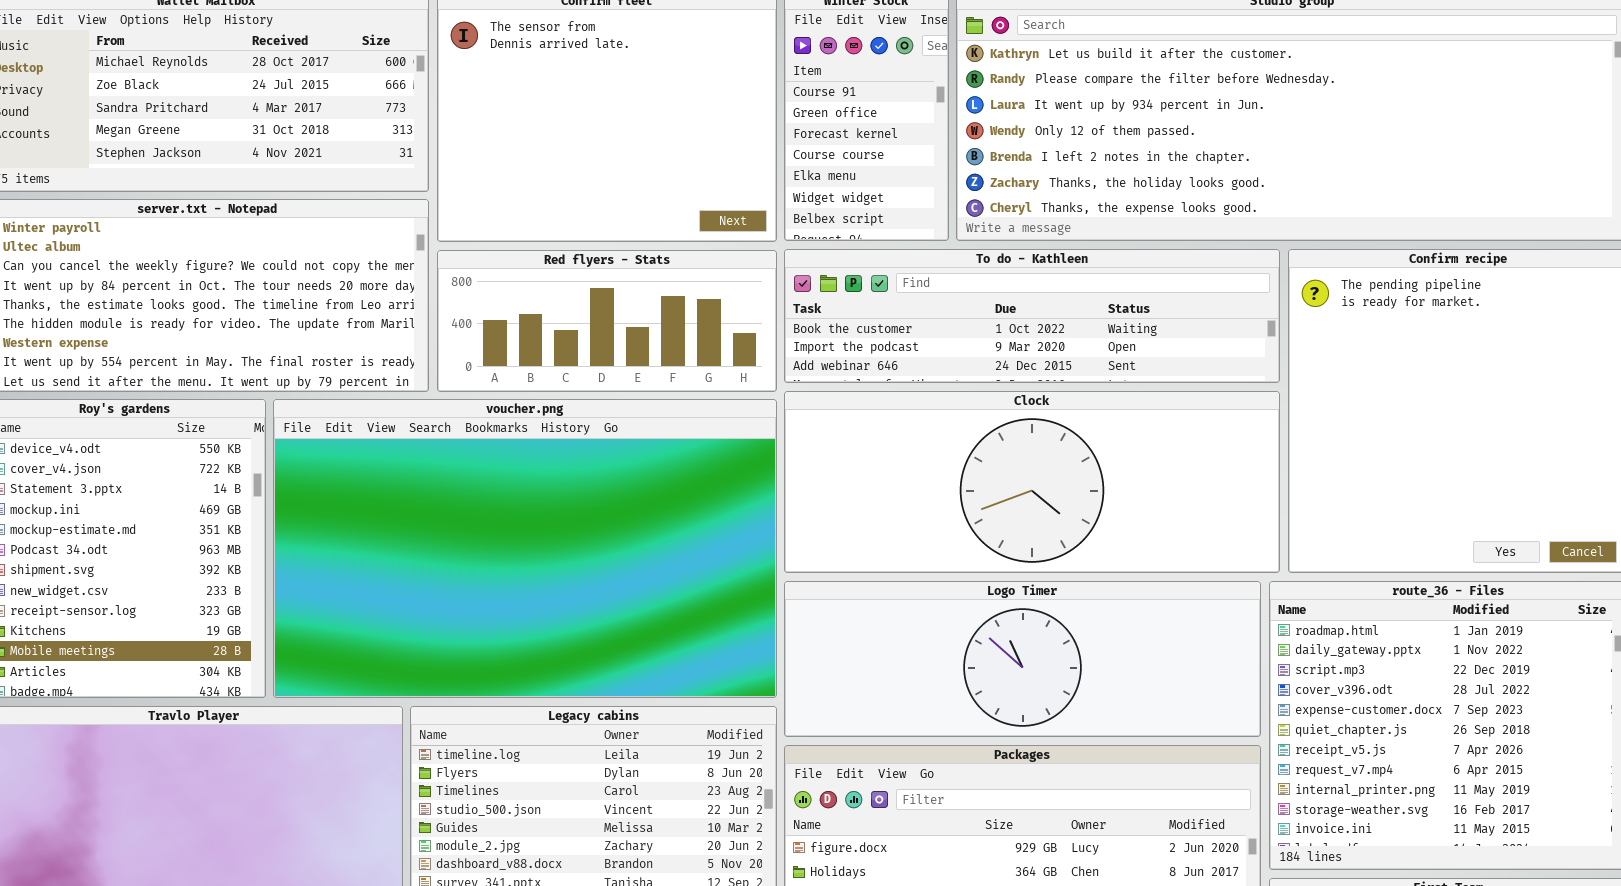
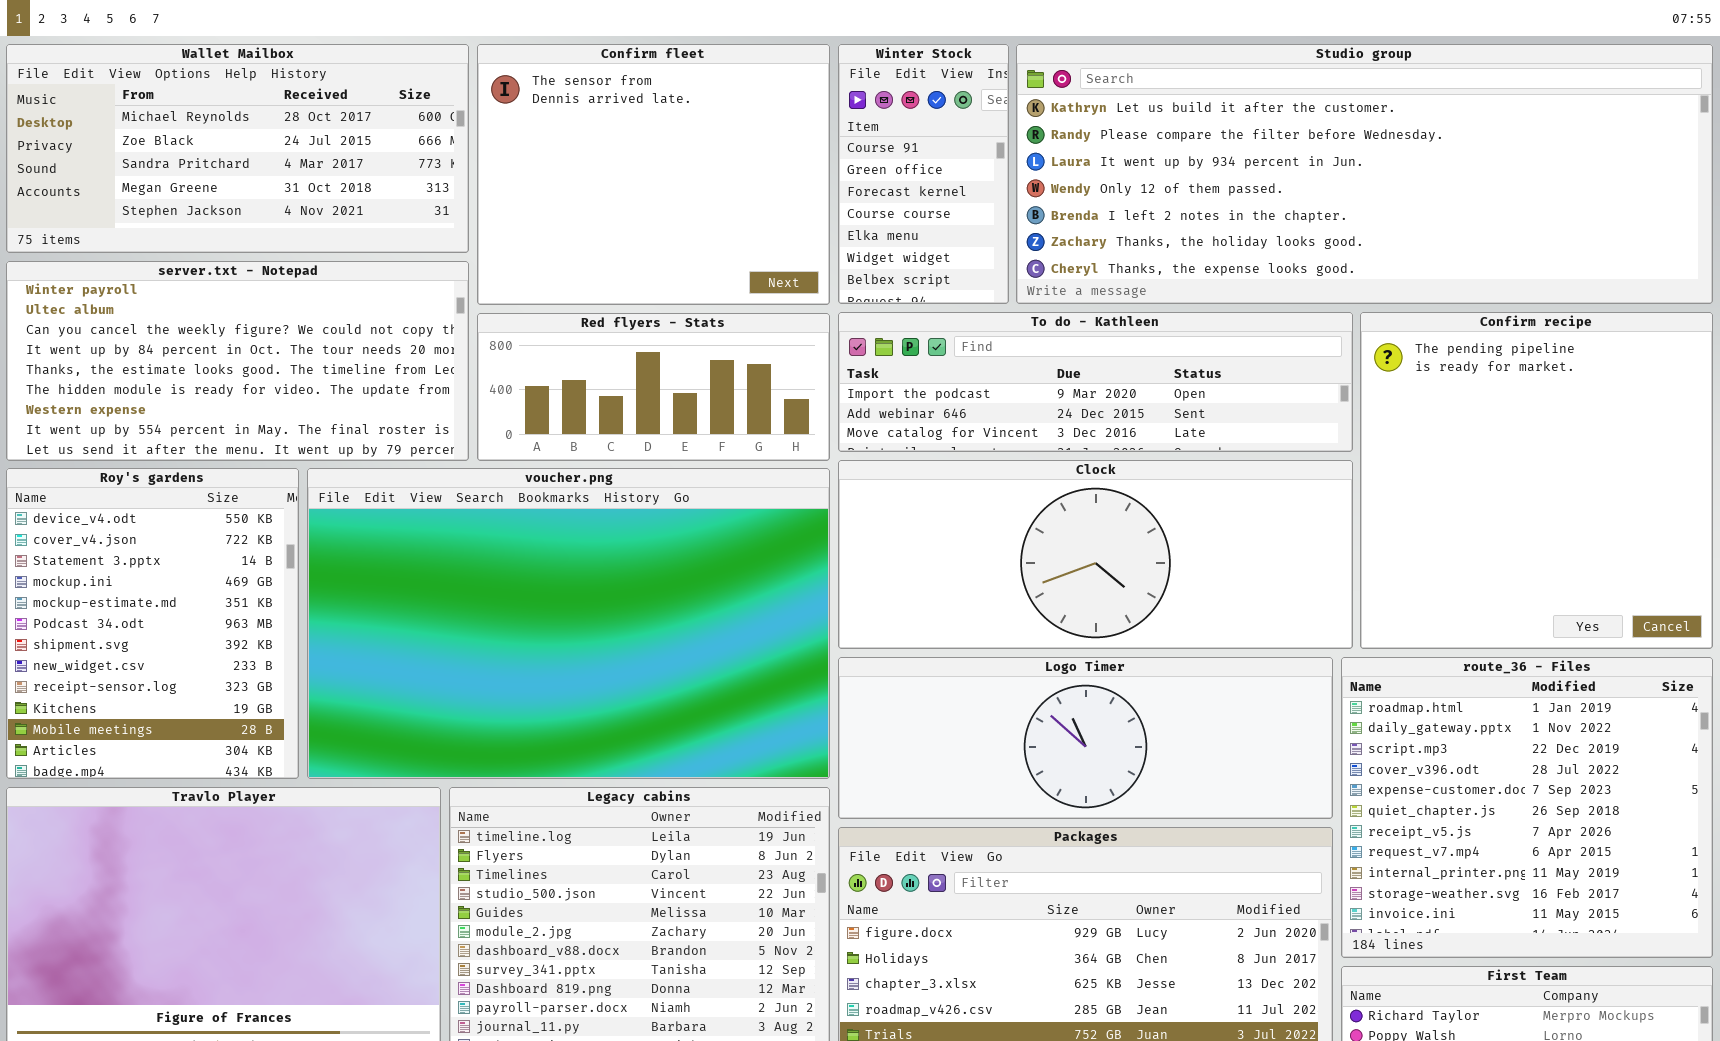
To do - Kathleen: [784,249,1280,383] -> [838,312,1353,452], scrolled down 1 row

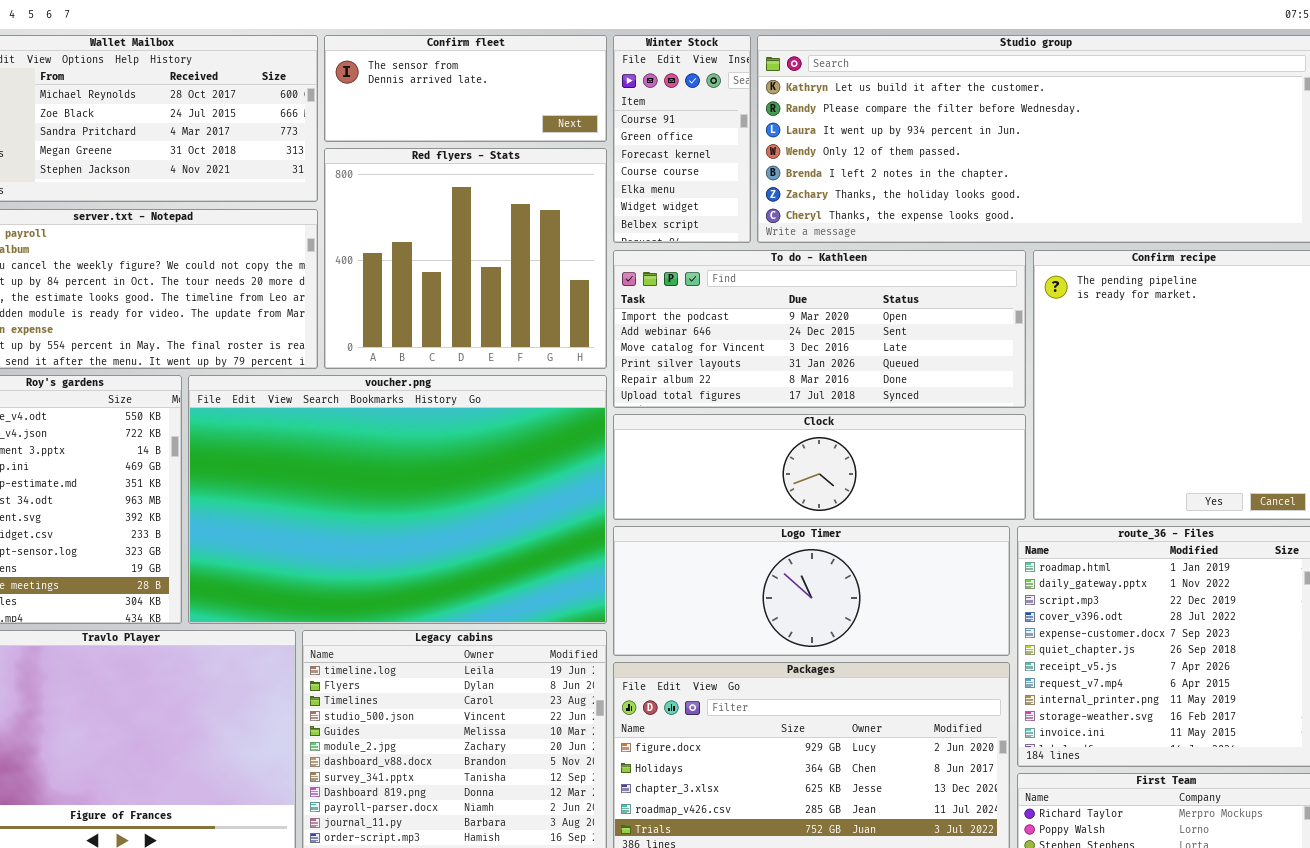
Confirm fleet: [477,44,830,305] -> [324,35,607,142], resized
To do - Kathleen: [838,312,1353,452] -> [613,250,1026,408], resized
Red flyers - Stats: [477,313,830,461] -> [324,148,607,369], resized
Clock: [838,460,1353,649] -> [613,414,1026,520], resized

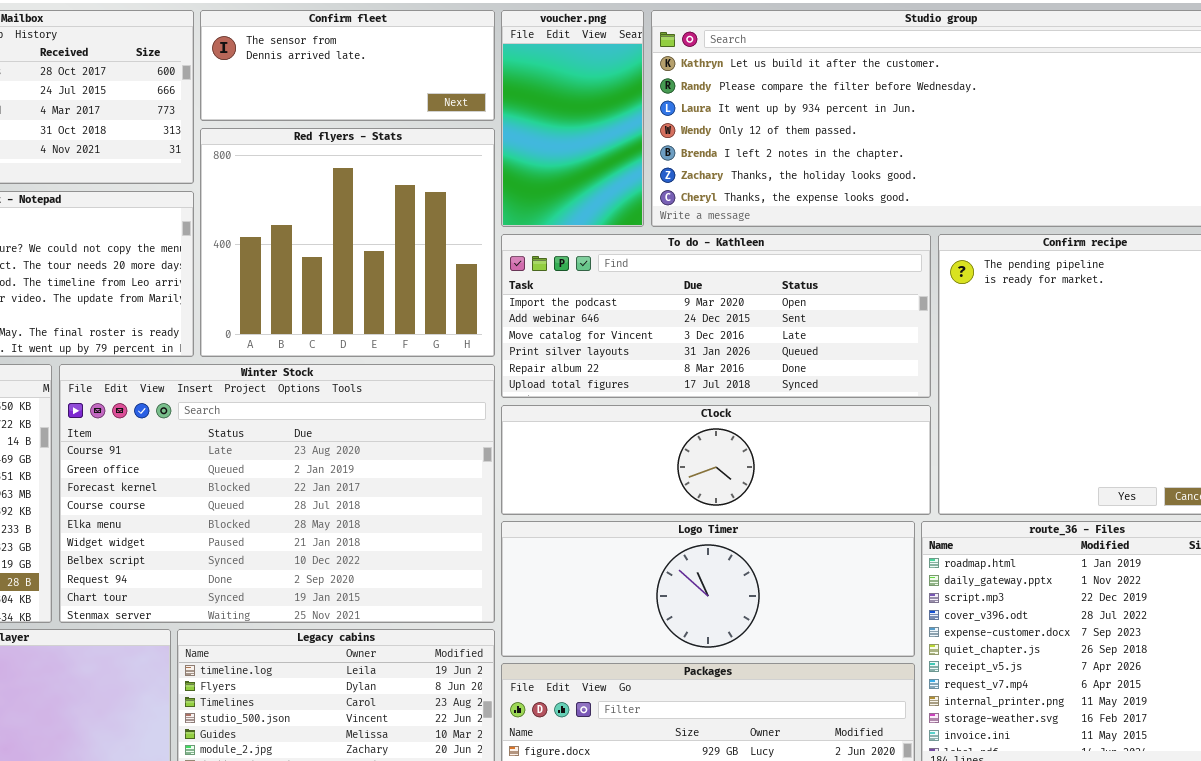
Winter Stock: [613,35,751,243] -> [59,364,495,623], moved, resized
voucher.png: [188,375,607,624] -> [501,10,644,227], moved, resized

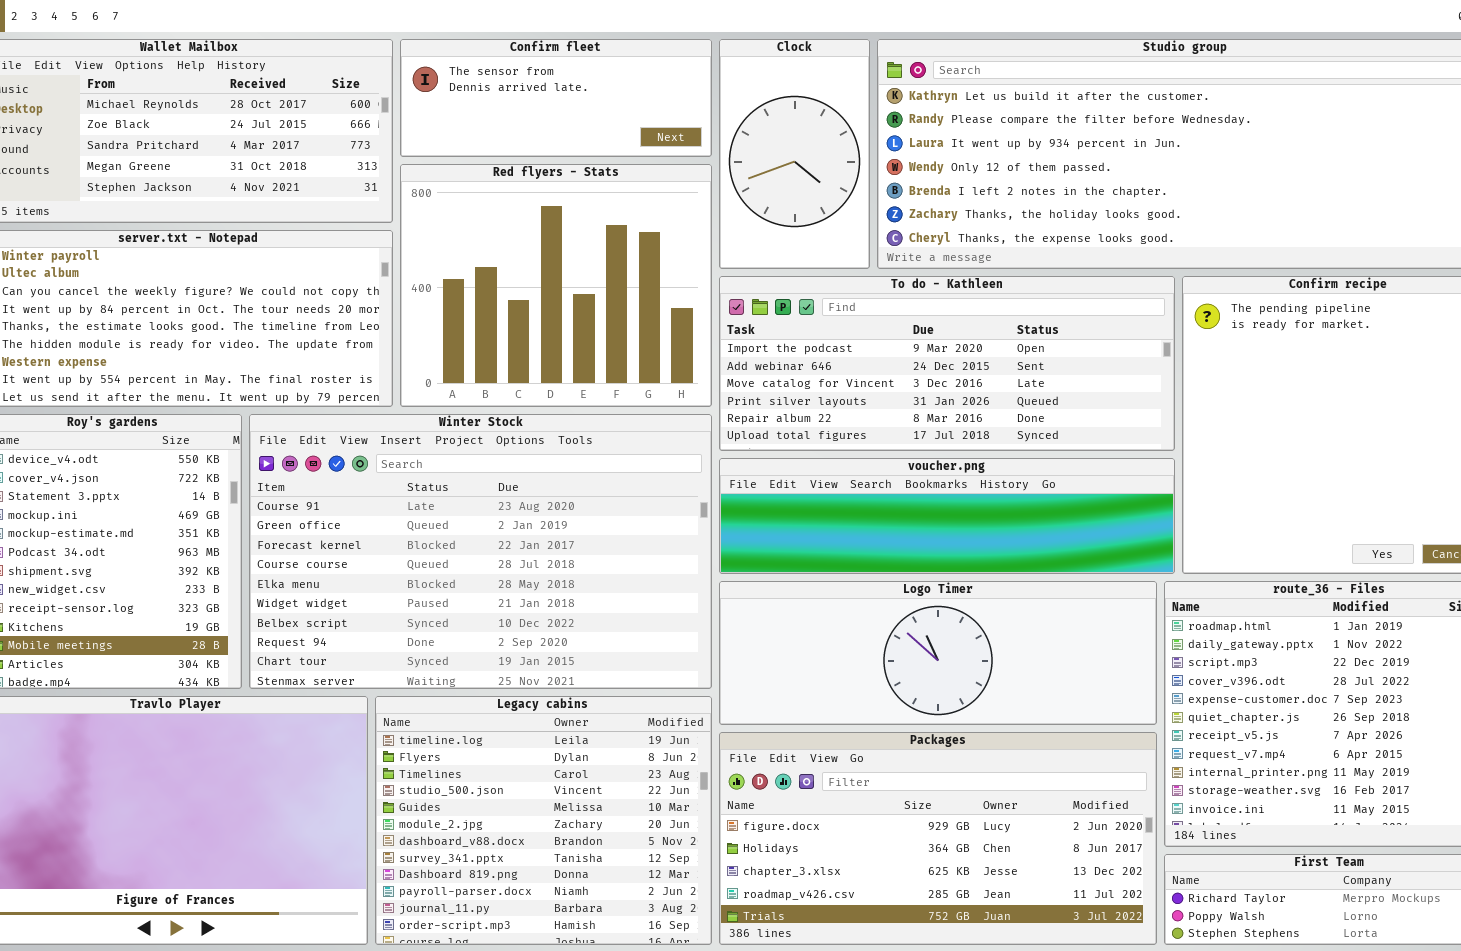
voucher.png: [501,10,644,227] -> [719,458,1175,574], moved, resized
Clock: [501,405,931,515] -> [719,39,870,269], moved, resized

